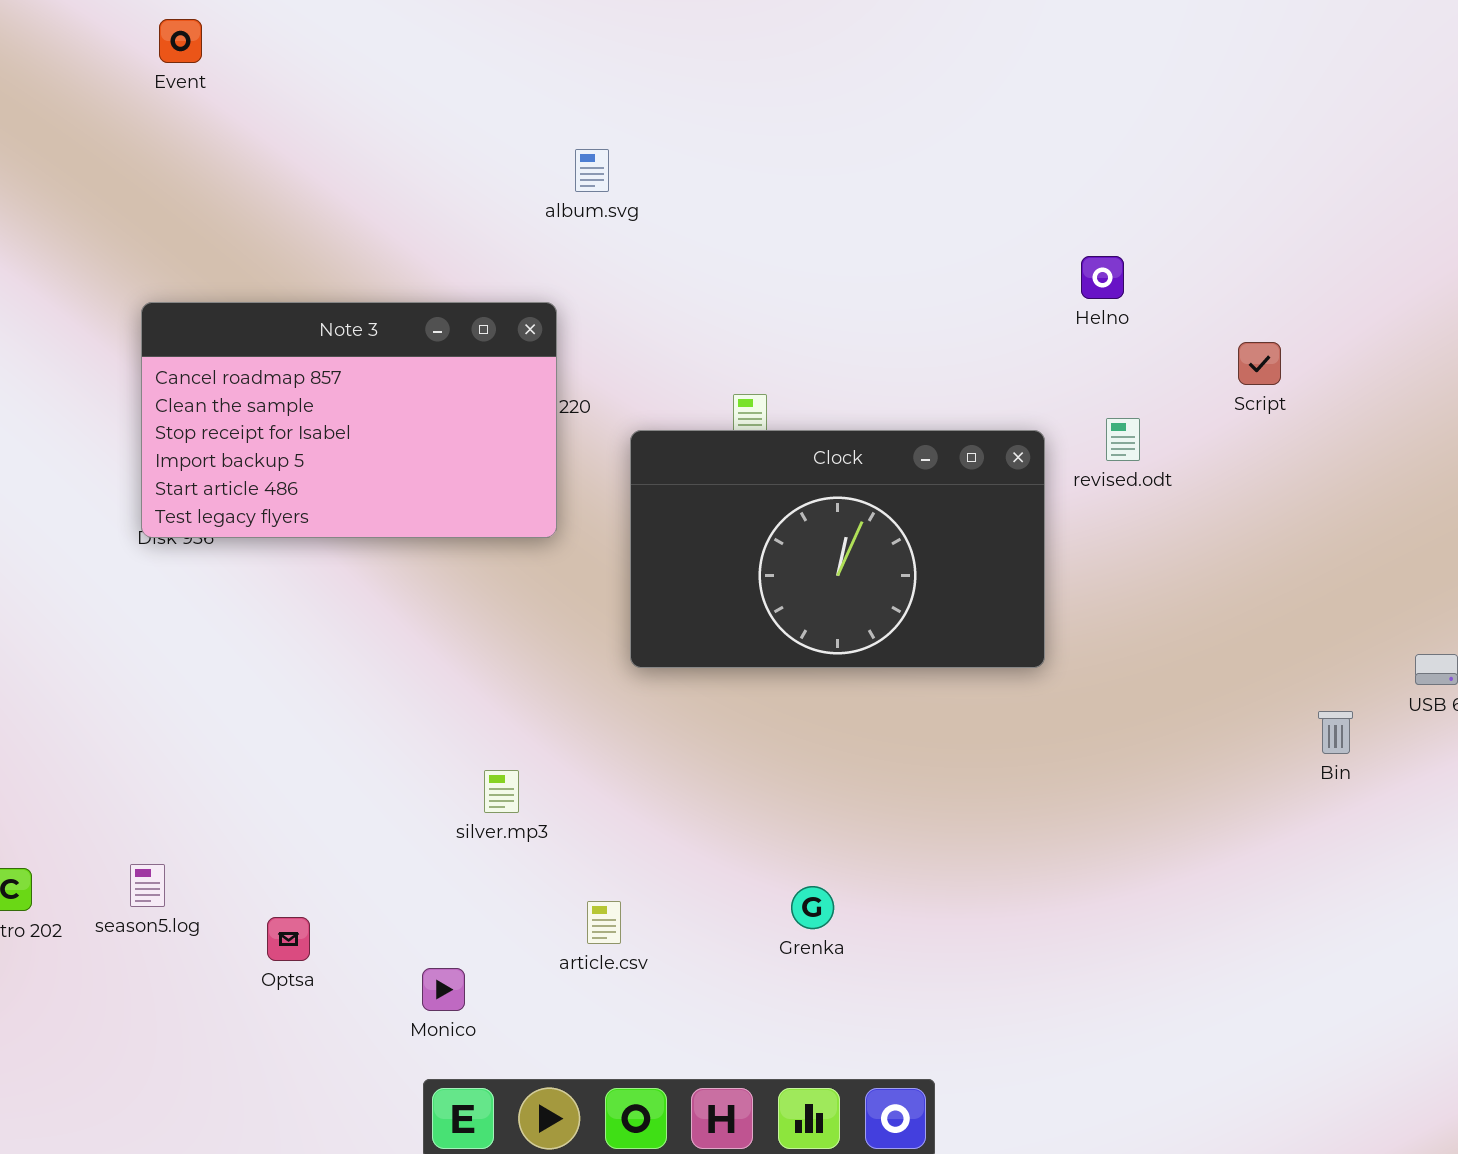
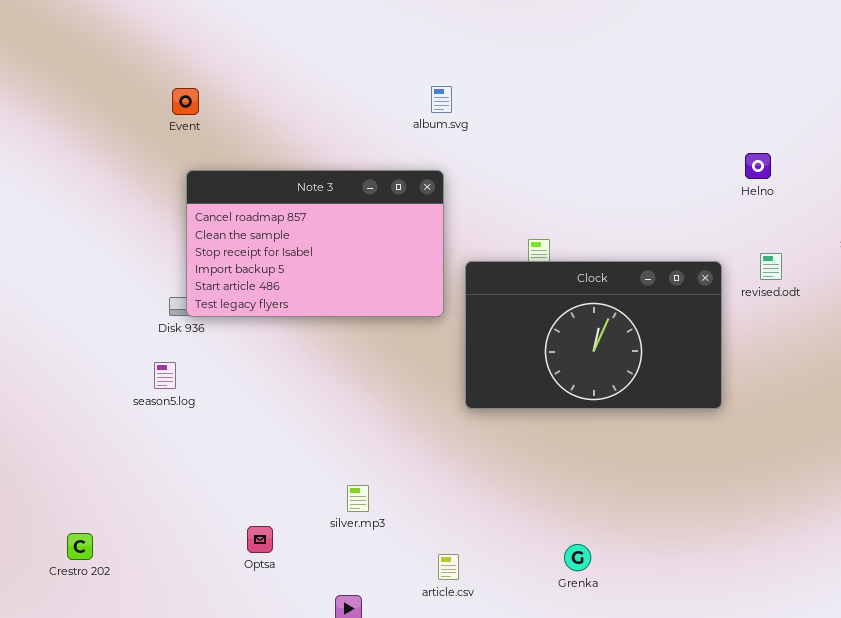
Event: [159,19,202,63] -> [172,88,199,115], moved
Note 3: [141,302,557,538] -> [186,170,444,317], moved
silver.mp3: [484,770,519,813] -> [347,485,369,512], moved
season5.log: [130,864,165,907] -> [154,362,176,389], moved
Optsa: [267,917,310,961] -> [247,526,273,553], moved

